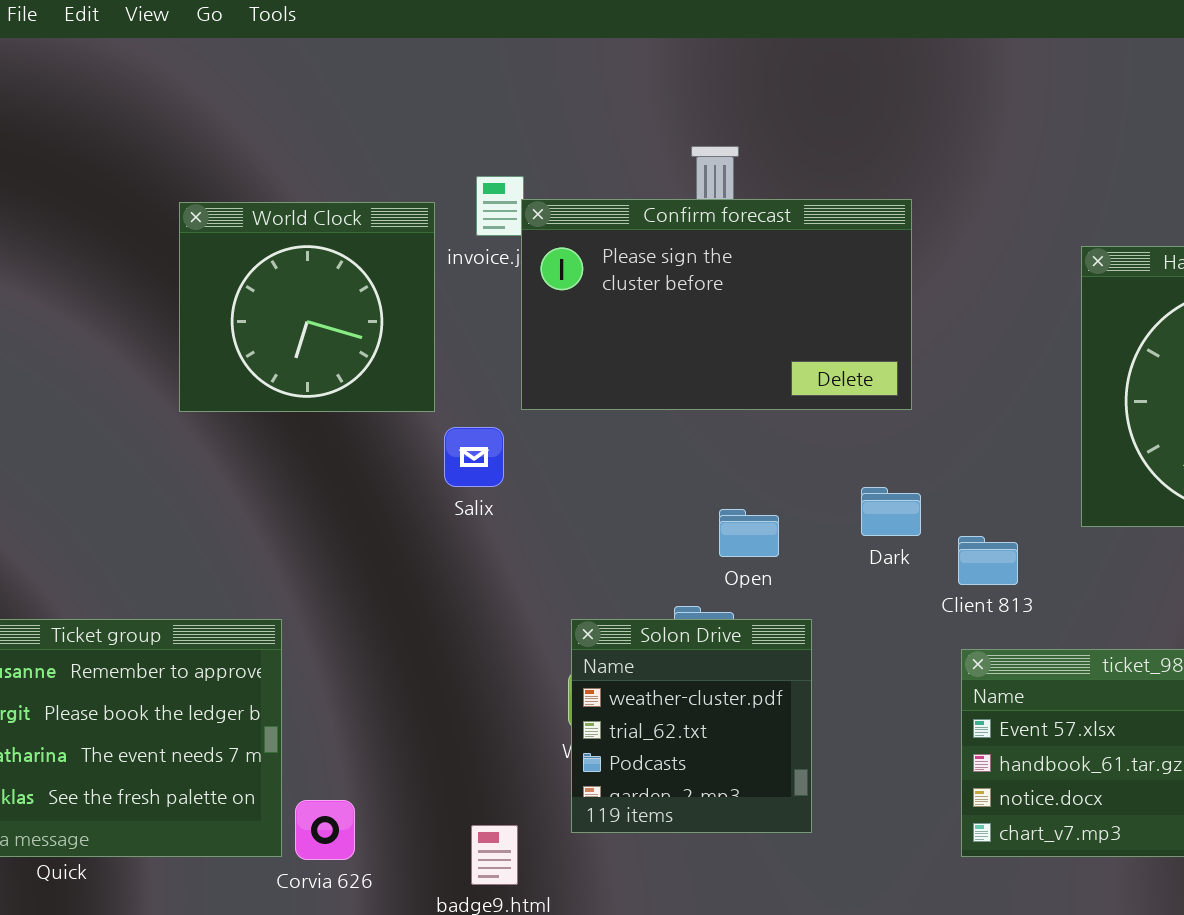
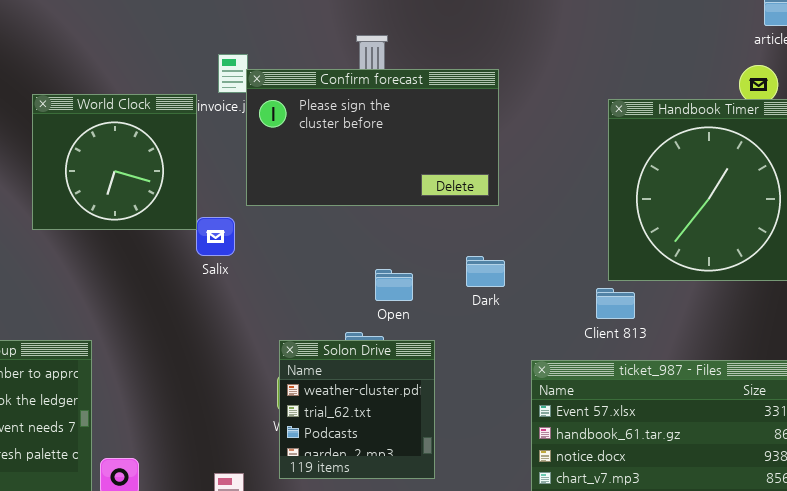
World Clock: [179,202,435,412] -> [32,94,197,230], moved
Client 813: [958,536,1018,585] -> [596,288,635,319], moved

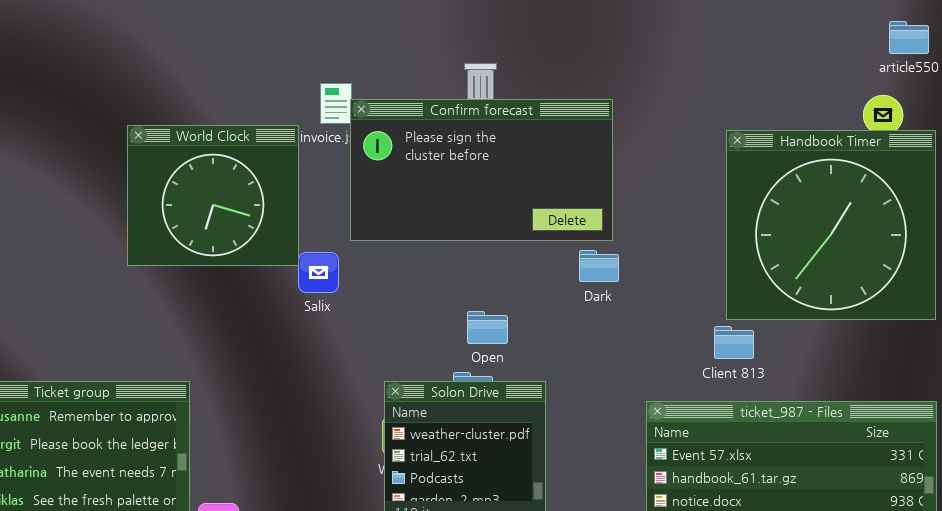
Dark: [466,256,505,287] -> [579,250,619,282], moved
Open: [375,269,413,301] -> [467,311,508,344], moved

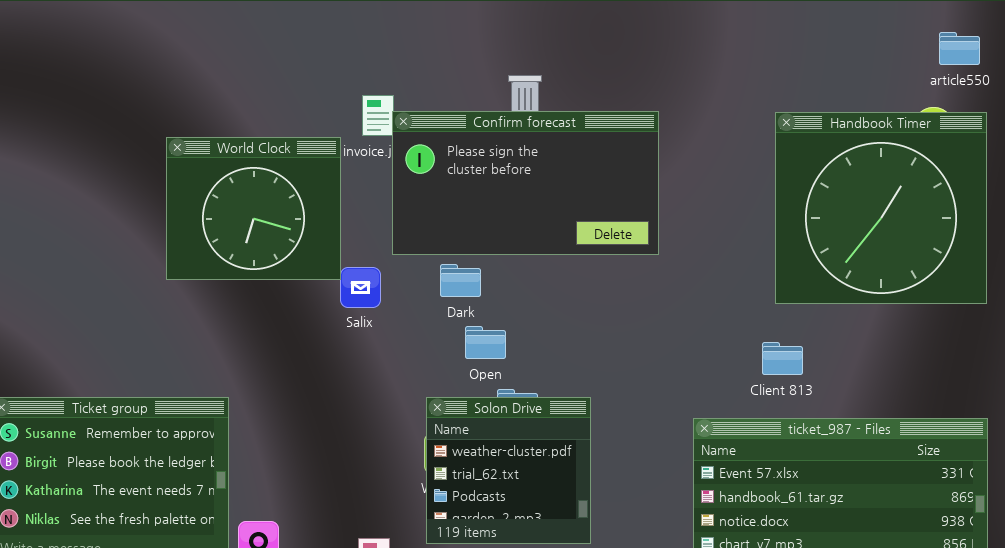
Handbook Timer: [726,130,936,320] -> [775,112,987,304], moved
Dark: [579,250,619,282] -> [440,264,481,297], moved
Open: [467,311,508,344] -> [465,326,506,359], moved

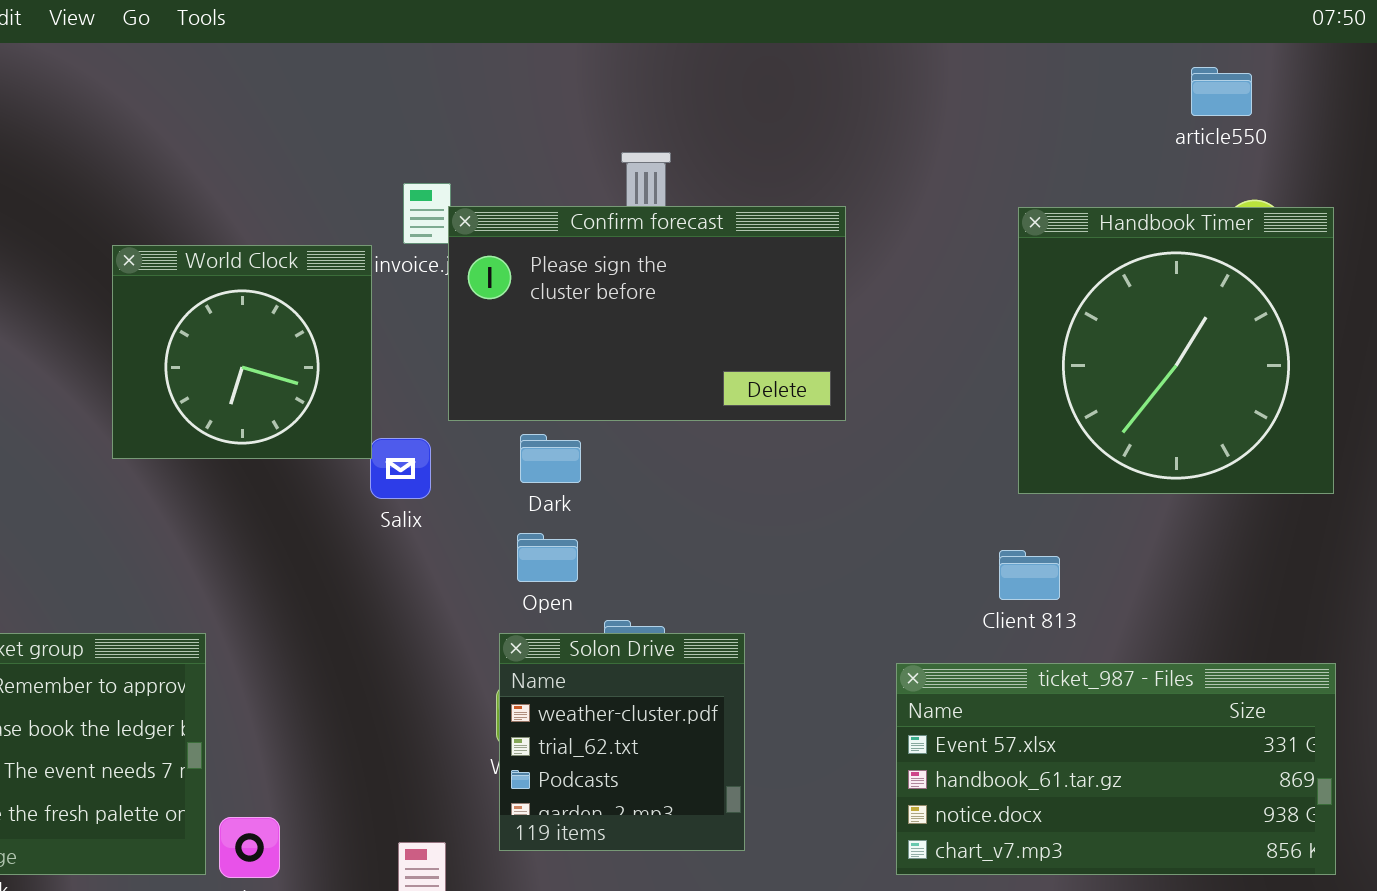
article550: [939,32,980,65] -> [1191,67,1252,116], moved
Open: [465,326,506,359] -> [517,533,578,582], moved

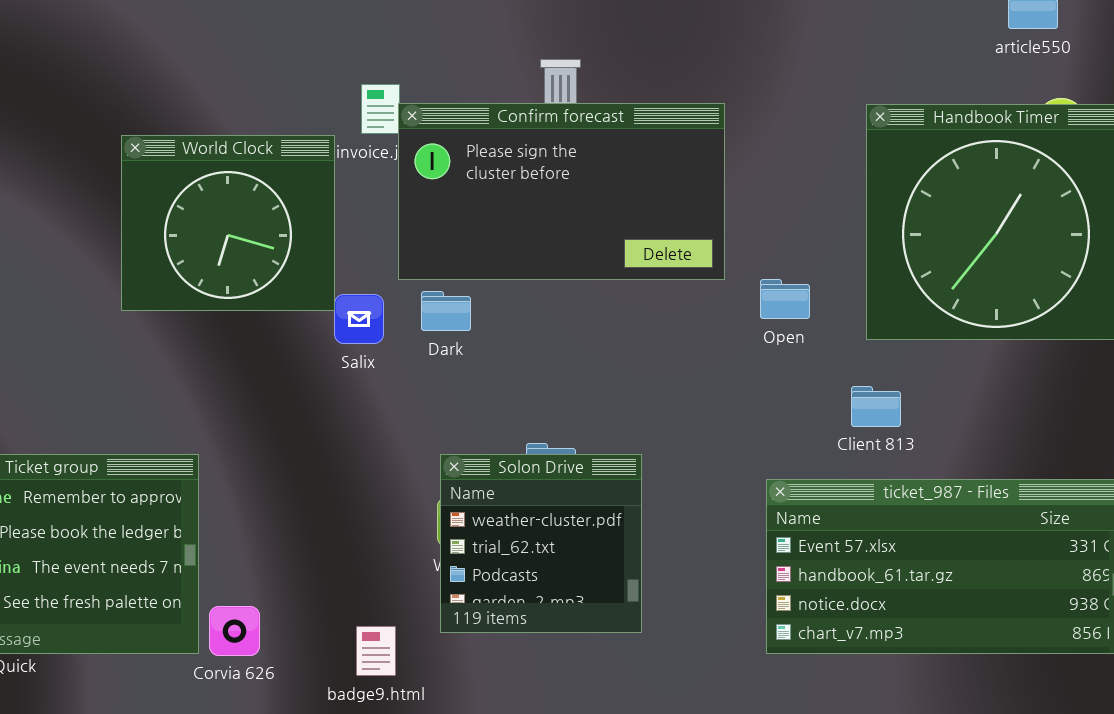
Dark: [520,434,581,483] -> [421,291,471,331], moved
Open: [517,533,578,582] -> [760,279,810,319], moved

